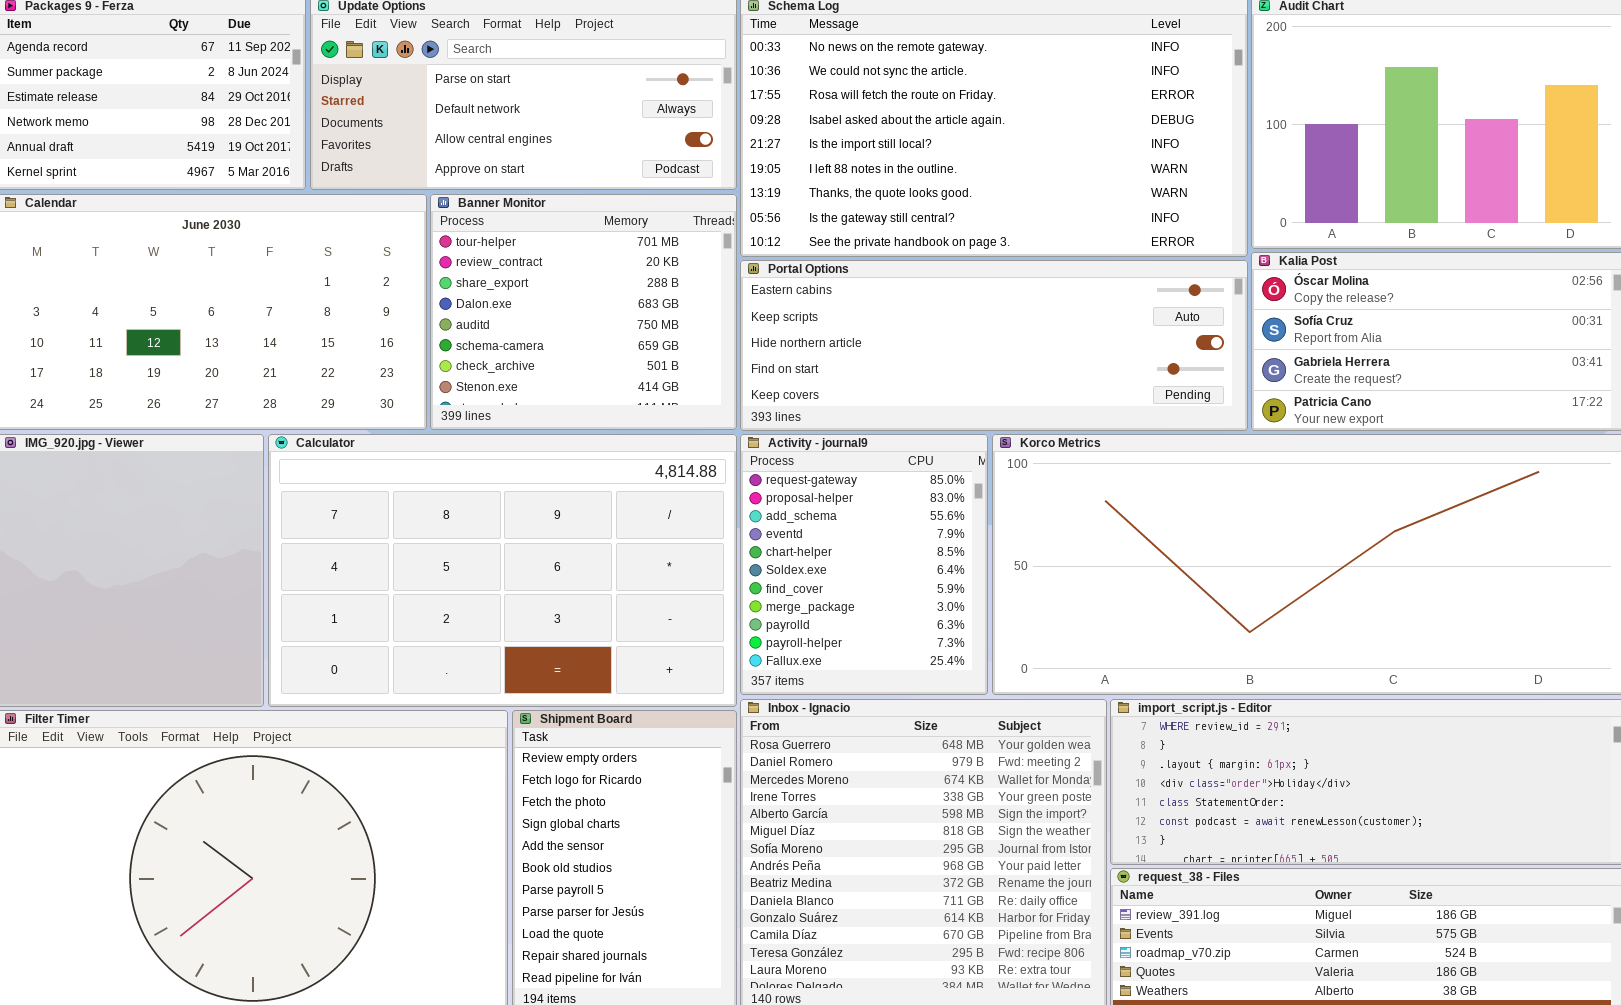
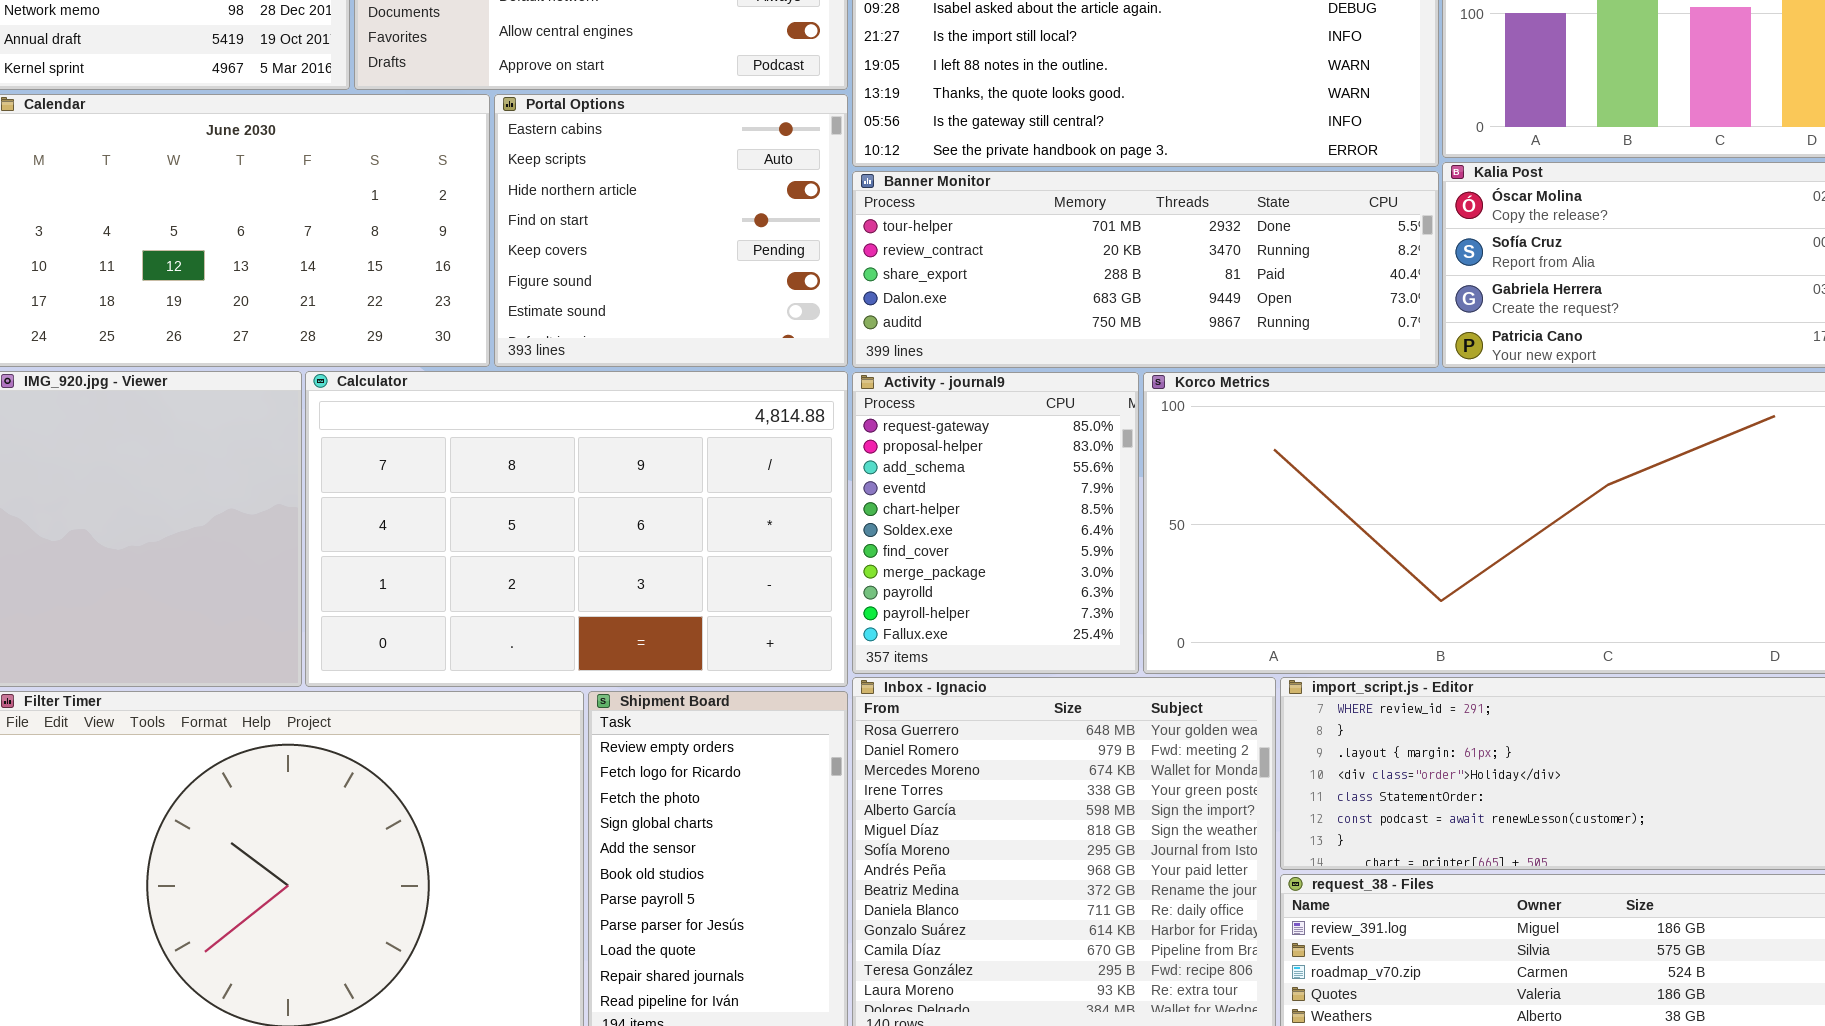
Banner Monitor: [430,194,737,430] -> [852,171,1439,368], moved, resized
Portal Options: [740,260,1248,431] -> [494,94,848,367], moved, resized

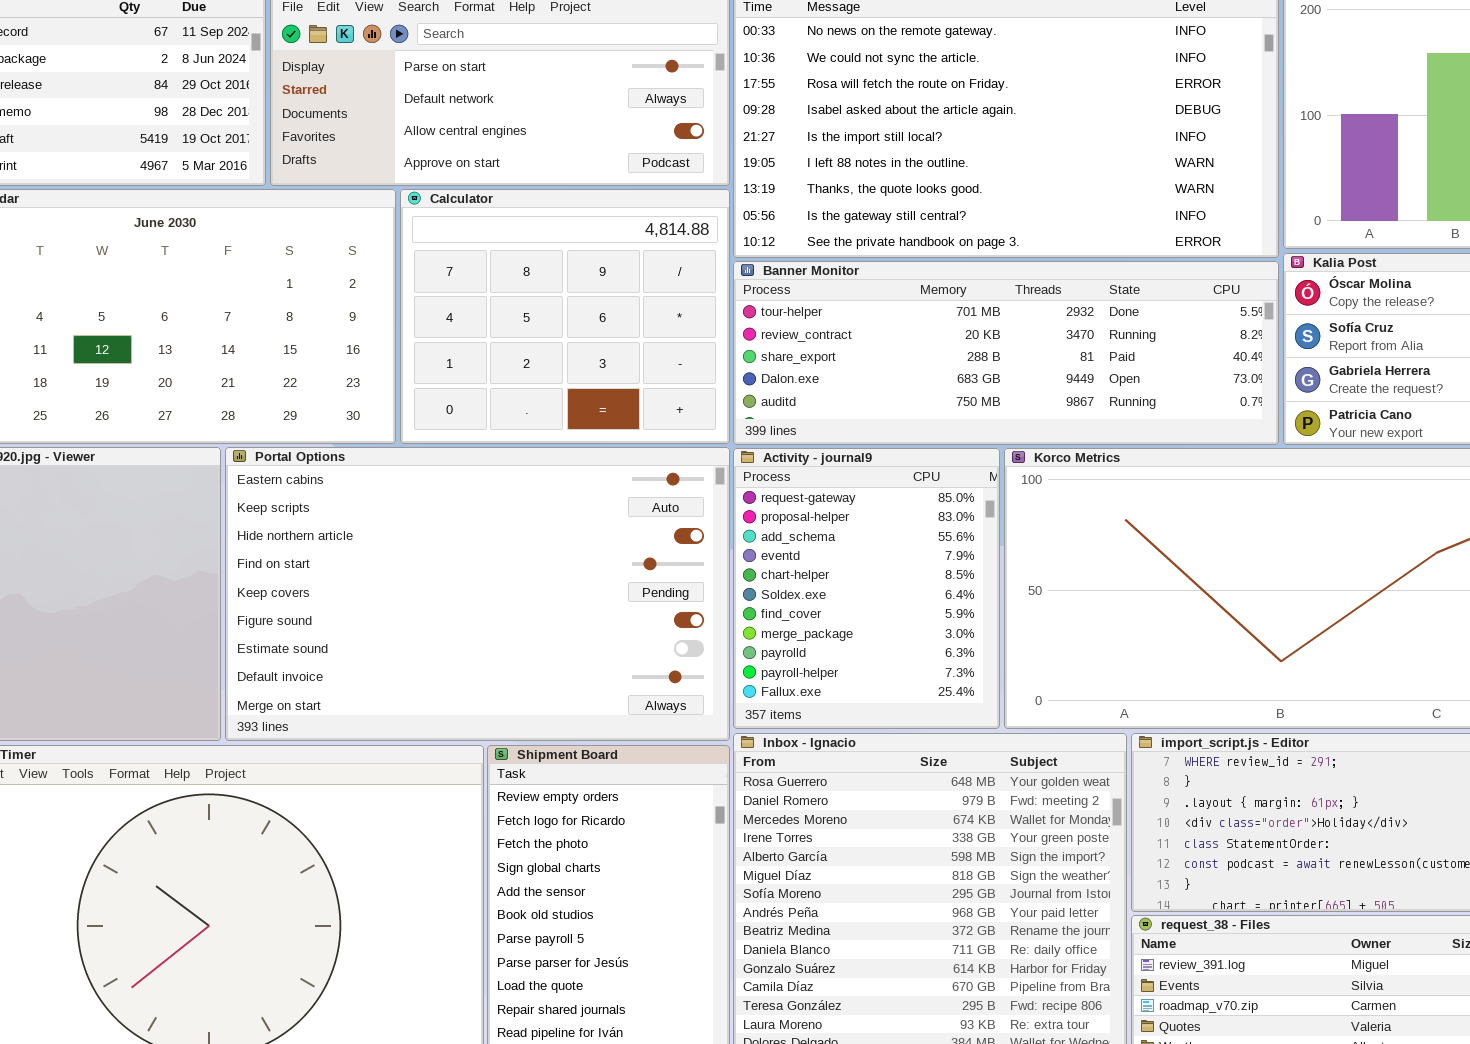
Portal Options: [494,94,848,367] -> [225,447,730,741], moved, resized
Calculator: [305,371,848,687] -> [400,189,730,444], moved, resized

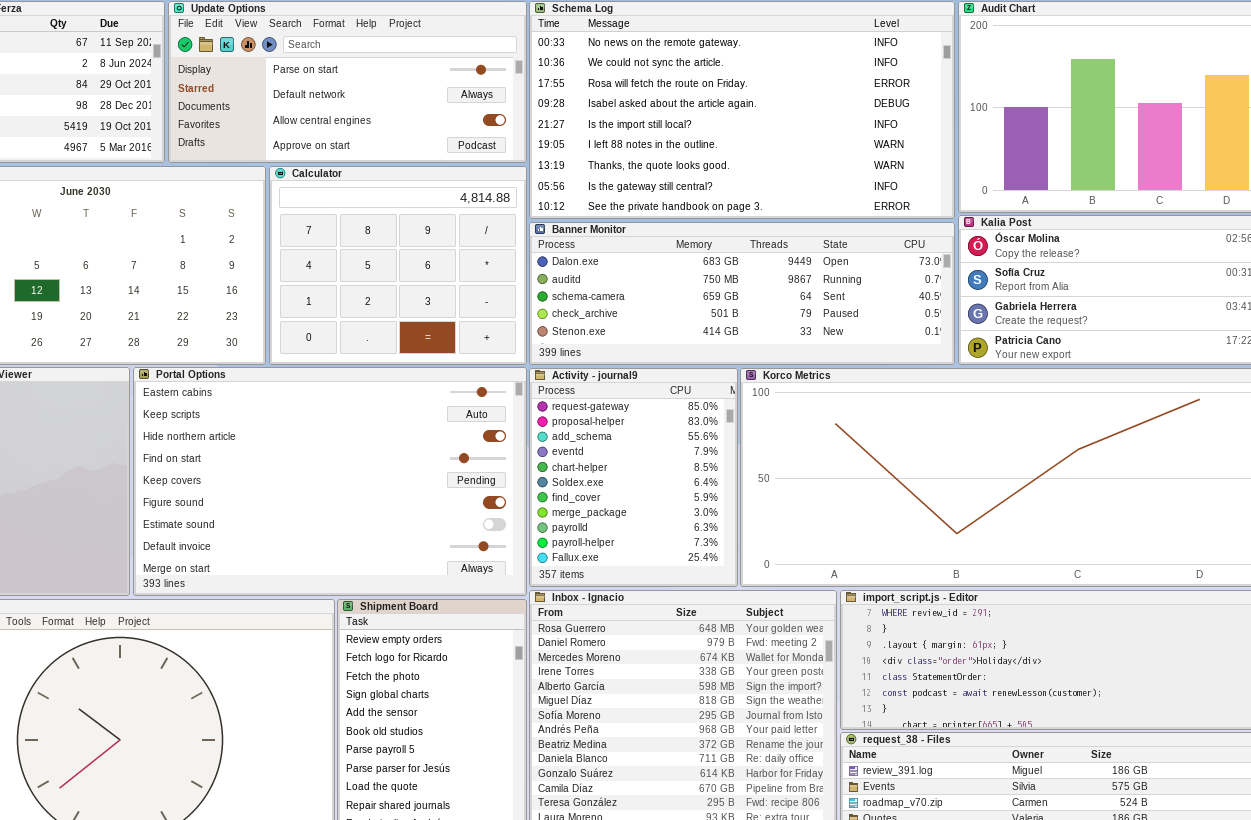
Banner Monitor: [733,261,1279,445] -> [529,222,955,365], scrolled down 3 rows

